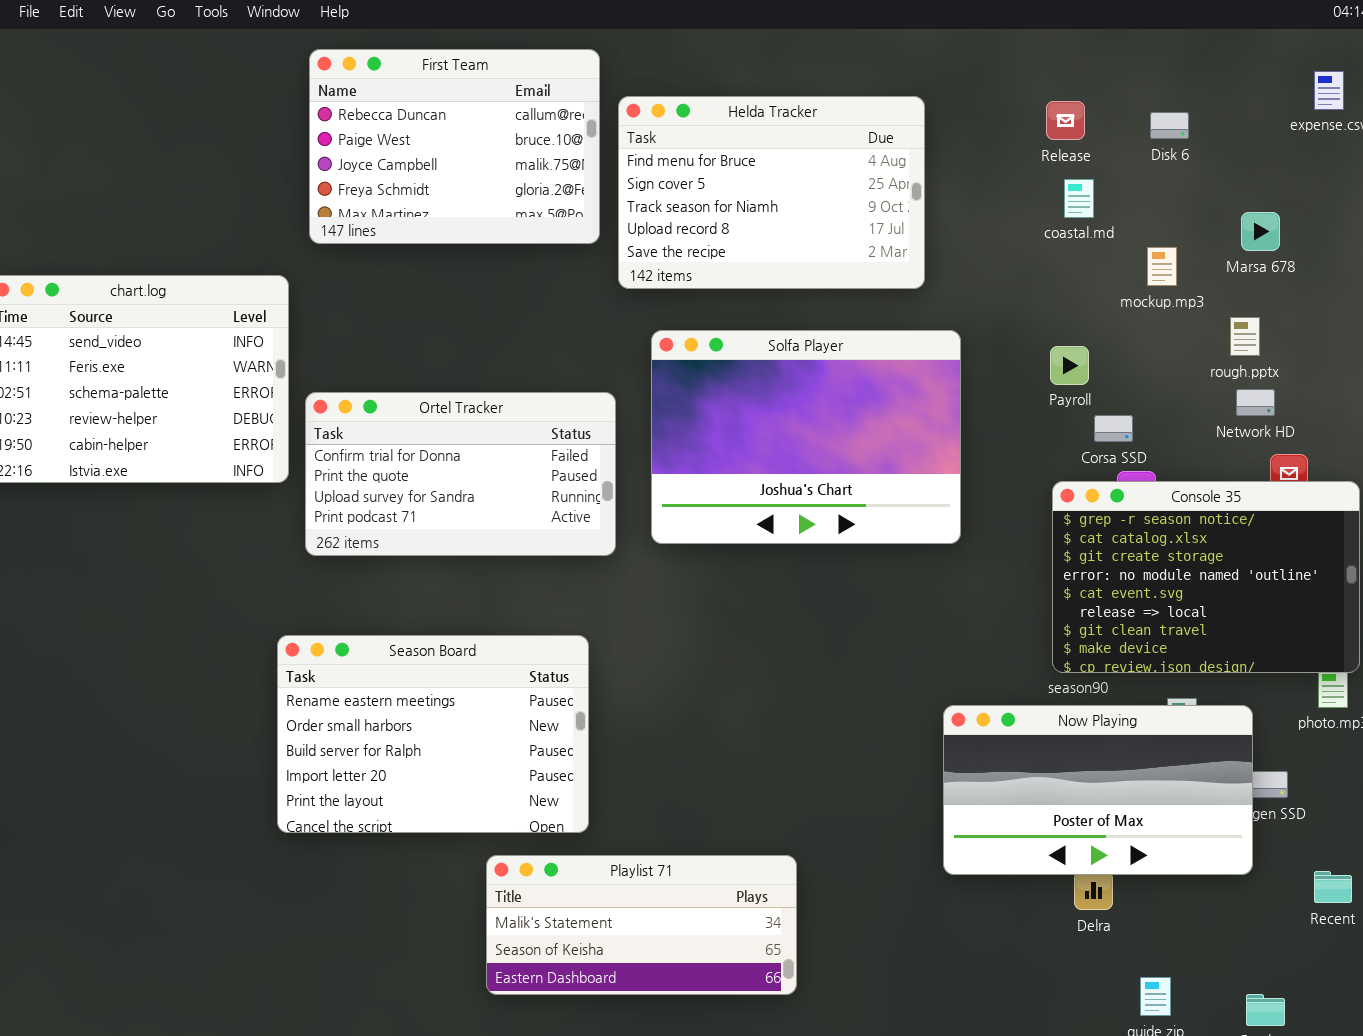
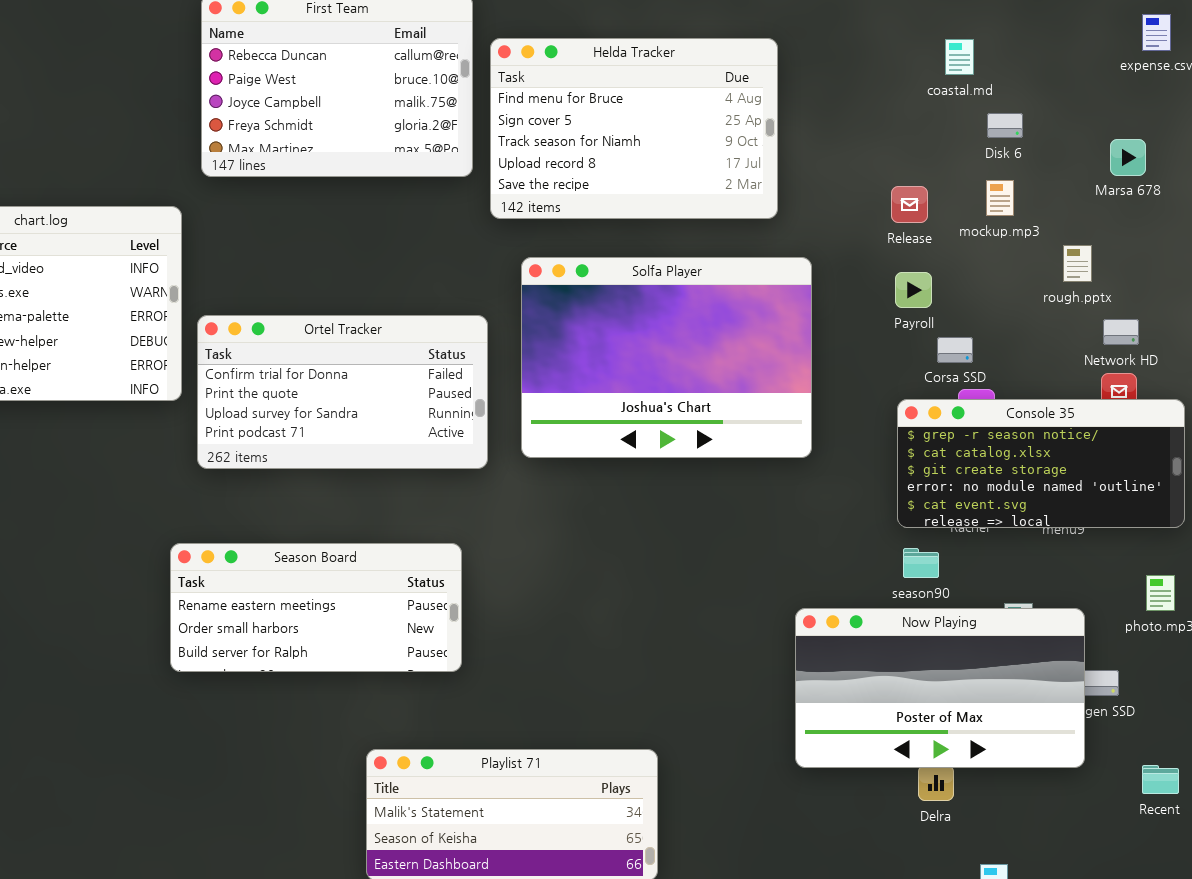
Release: [1046,101,1085,140] -> [891,186,928,223], moved
Disk 6: [1150,112,1189,139] -> [987,113,1023,138], moved
coastal.md: [1064,179,1094,218] -> [945,39,974,75], moved
Marsa 678: [1241,212,1280,251] -> [1110,139,1146,176], moved
Network HD: [1236,389,1275,416] -> [1103,319,1139,345], moved
Console 35: [1052,481,1360,673] -> [897,399,1185,528], resized
Season Board: [277,635,589,833] -> [170,543,462,672], resized

